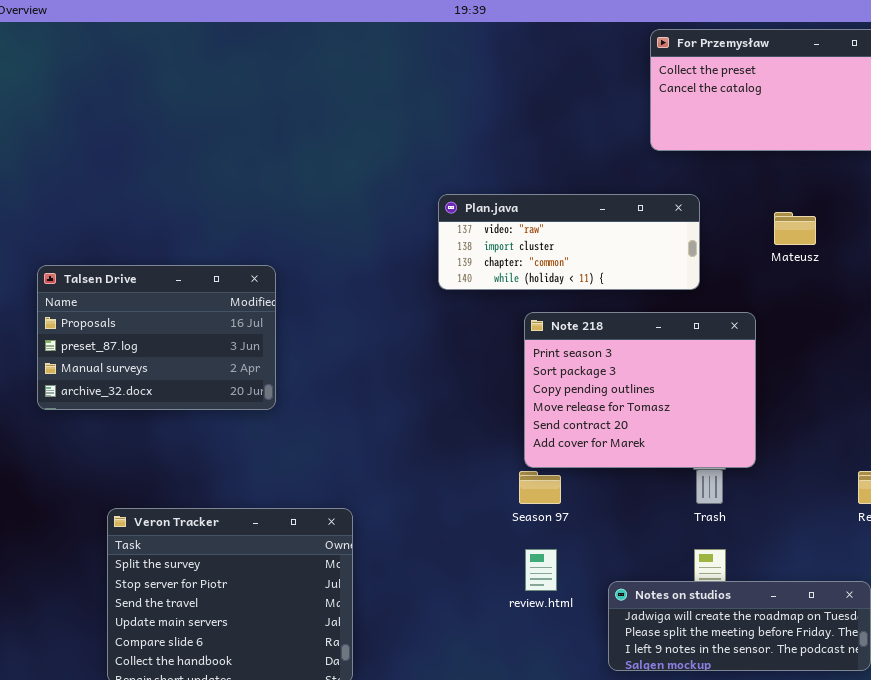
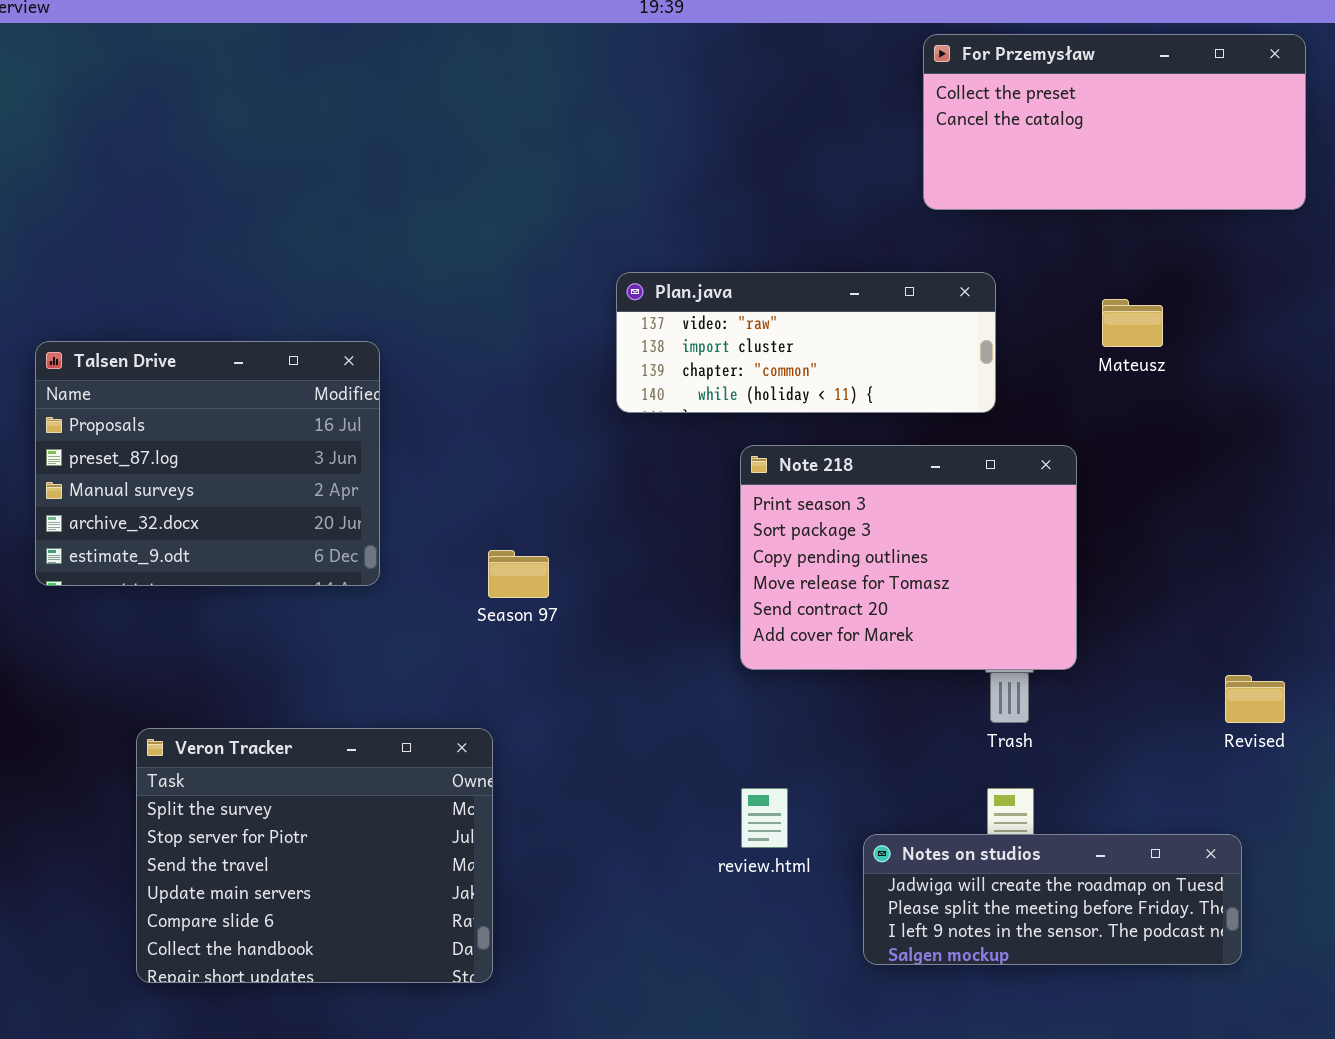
Talsen Drive: [37,265,276,410] -> [35,341,380,586], resized
Season 97: [519,471,561,504] -> [488,550,549,598], moved

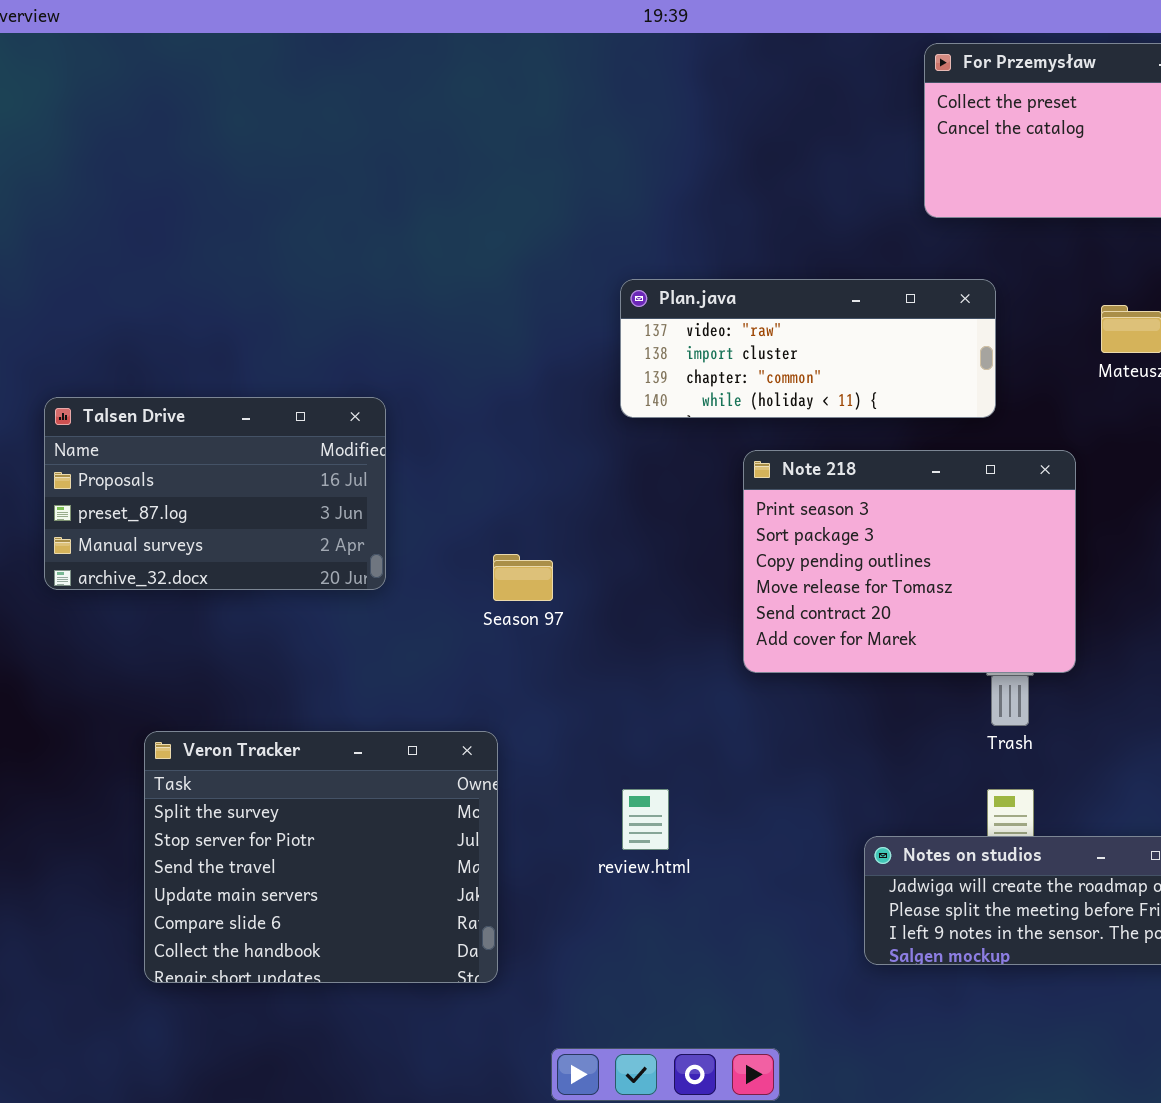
Talsen Drive: [35,341,380,586] -> [44,397,386,590], resized
review.html: [741,788,788,848] -> [622,789,669,850], moved

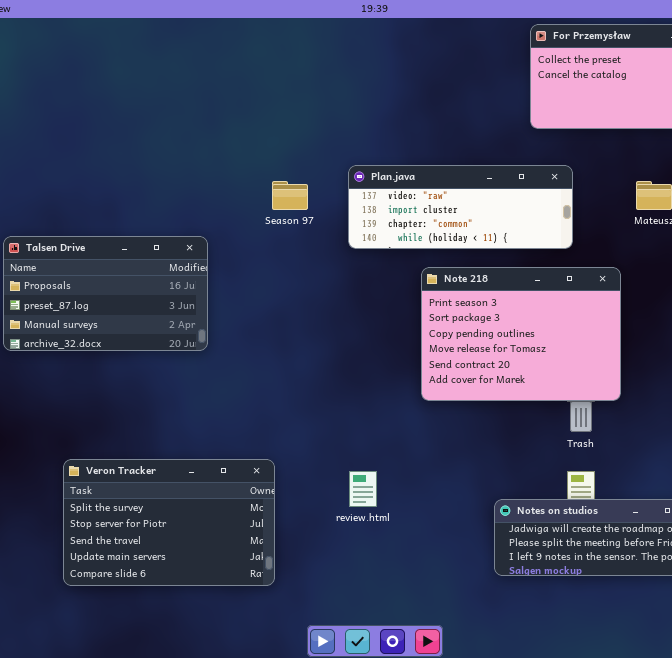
Season 97: [493,554,553,601] -> [272,181,308,210], moved
Veron Tracker: [144,731,498,983] -> [63,459,275,586], resized

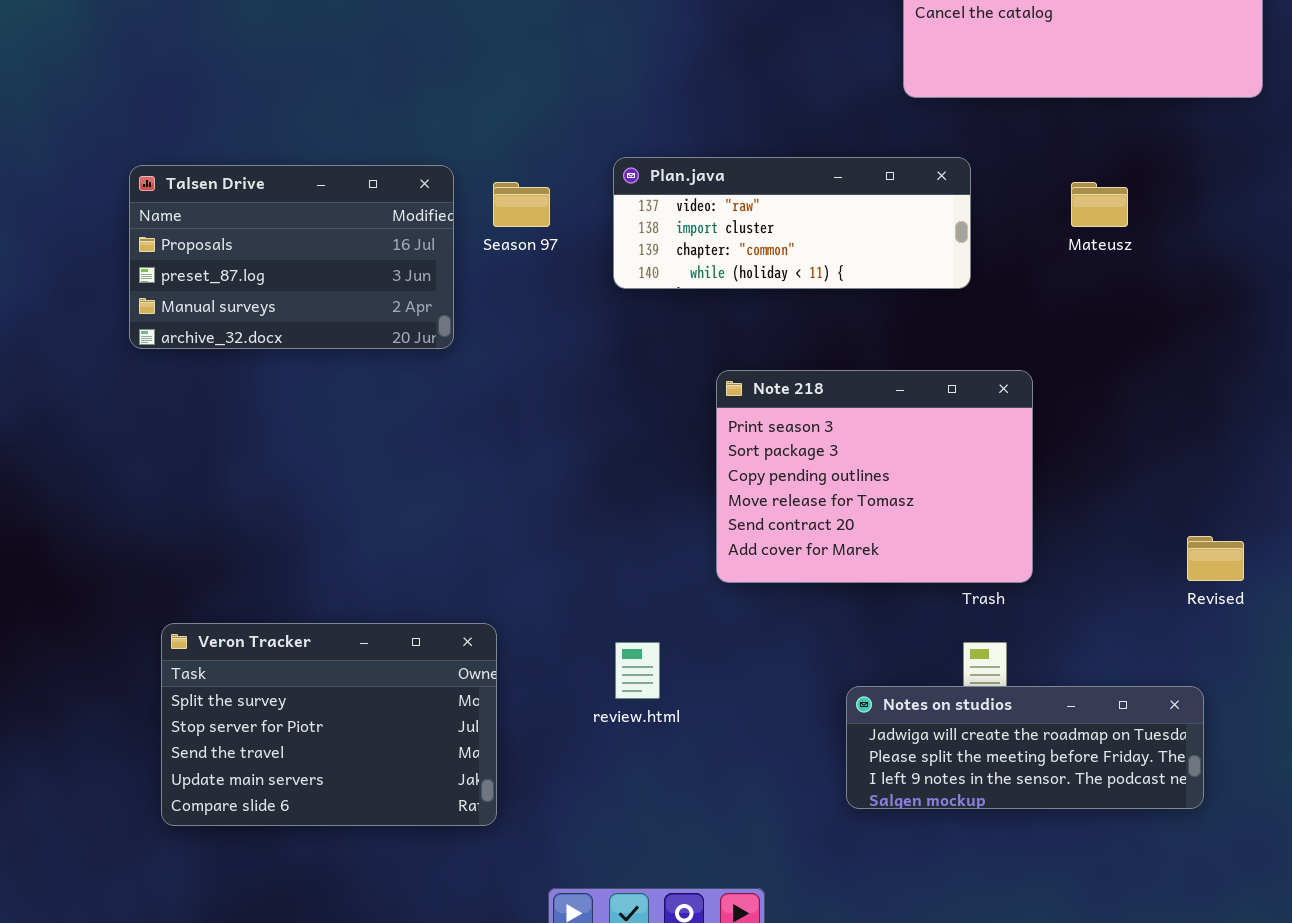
Talsen Drive: [3,236,208,351] -> [129,165,454,349], moved
Note 218: [421,267,621,401] -> [716,370,1033,583], moved

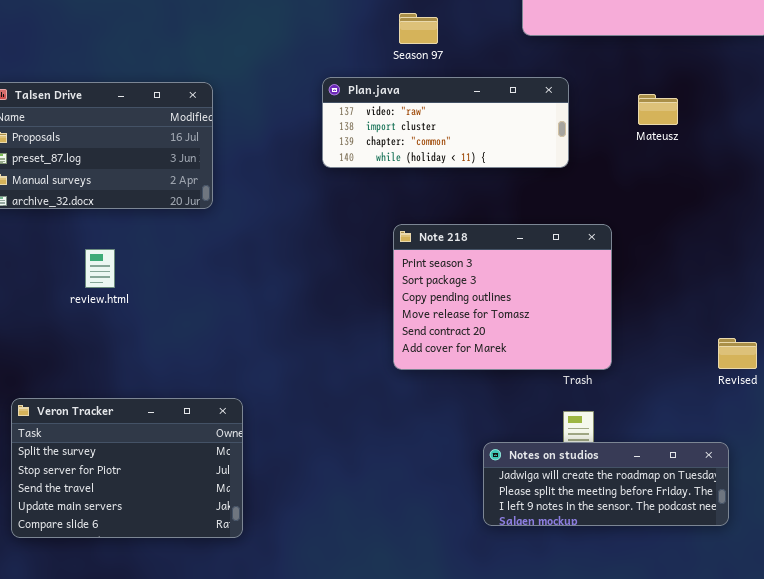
Season 97: [493,182,550,227] -> [399,13,438,44], moved
review.html: [615,642,660,699] -> [85,249,115,288], moved

